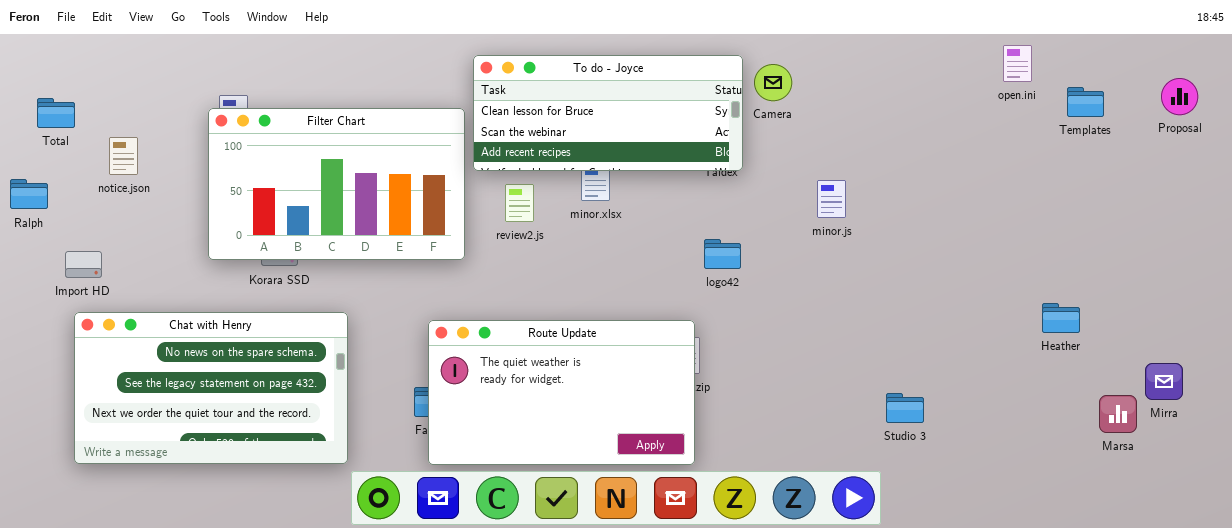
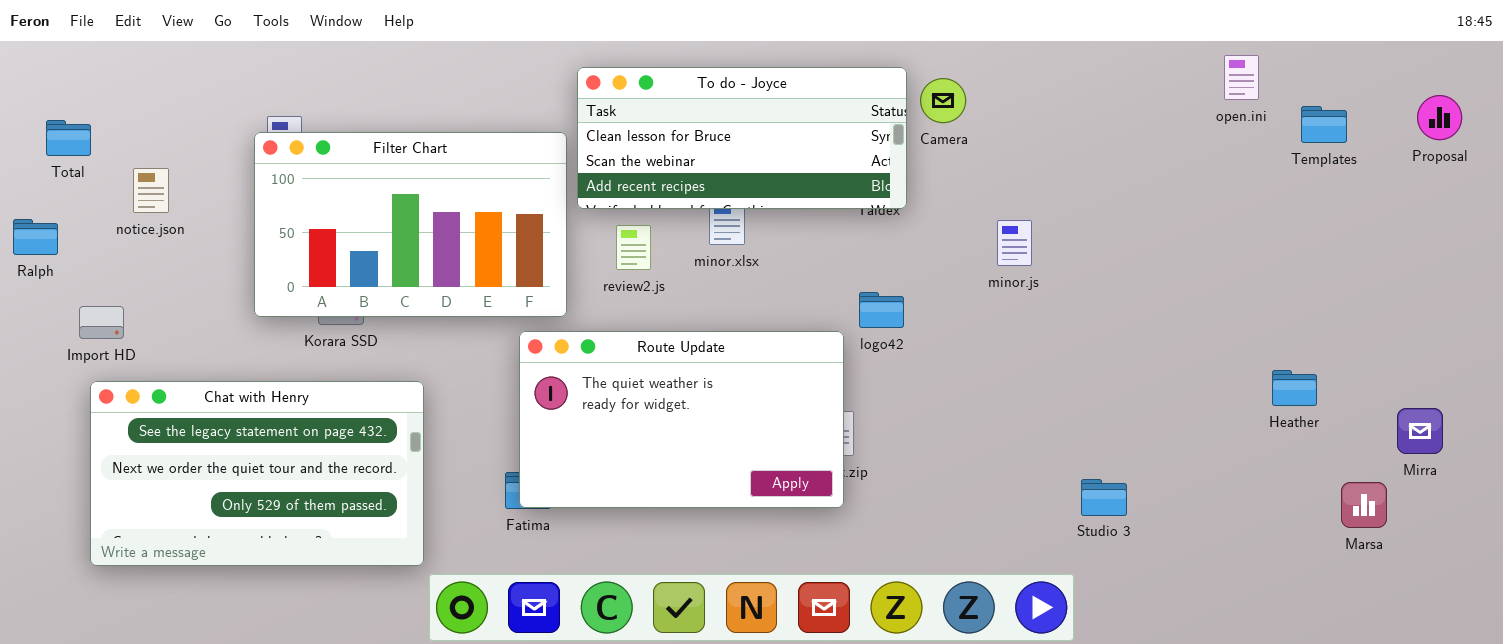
Chat with Henry: [74,312,348,464] -> [90,381,424,566], scrolled down 1 row
Route Update: [428,320,695,465] -> [519,331,844,508], moved
Mirra: [1145,363,1183,400] -> [1397,408,1443,454], moved

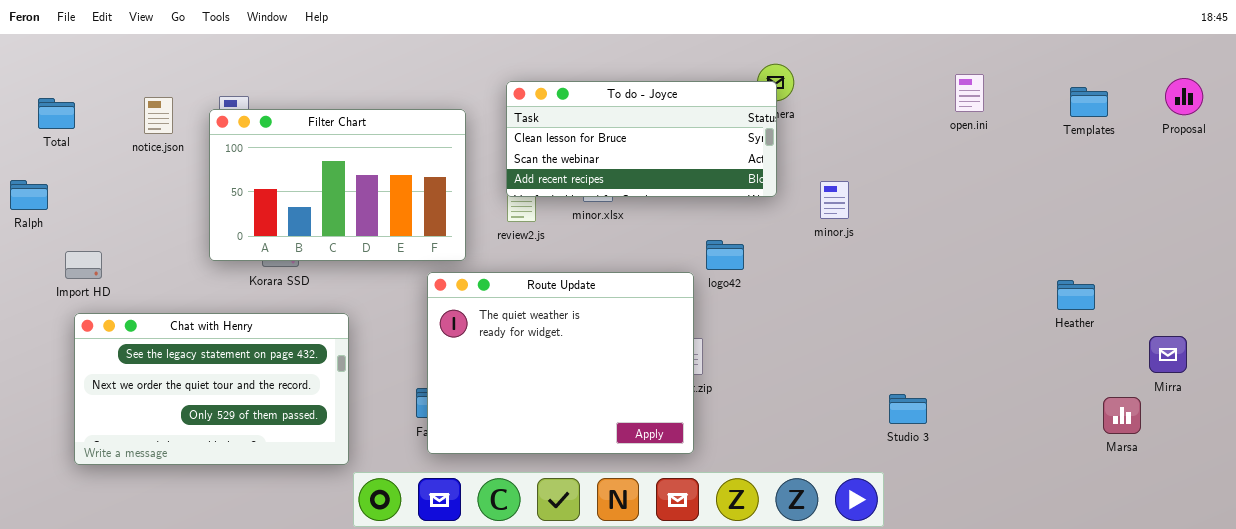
open.ini: [1224,55,1259,100] -> [955,74,984,112], moved
To do - Joyce: [577,67,907,209] -> [506,81,777,197], moved
notice.json: [133,168,169,213] -> [144,97,173,134], moved
Route Update: [519,331,844,508] -> [427,272,694,454], resized
Heather: [1272,370,1317,406] -> [1057,280,1095,310], moved

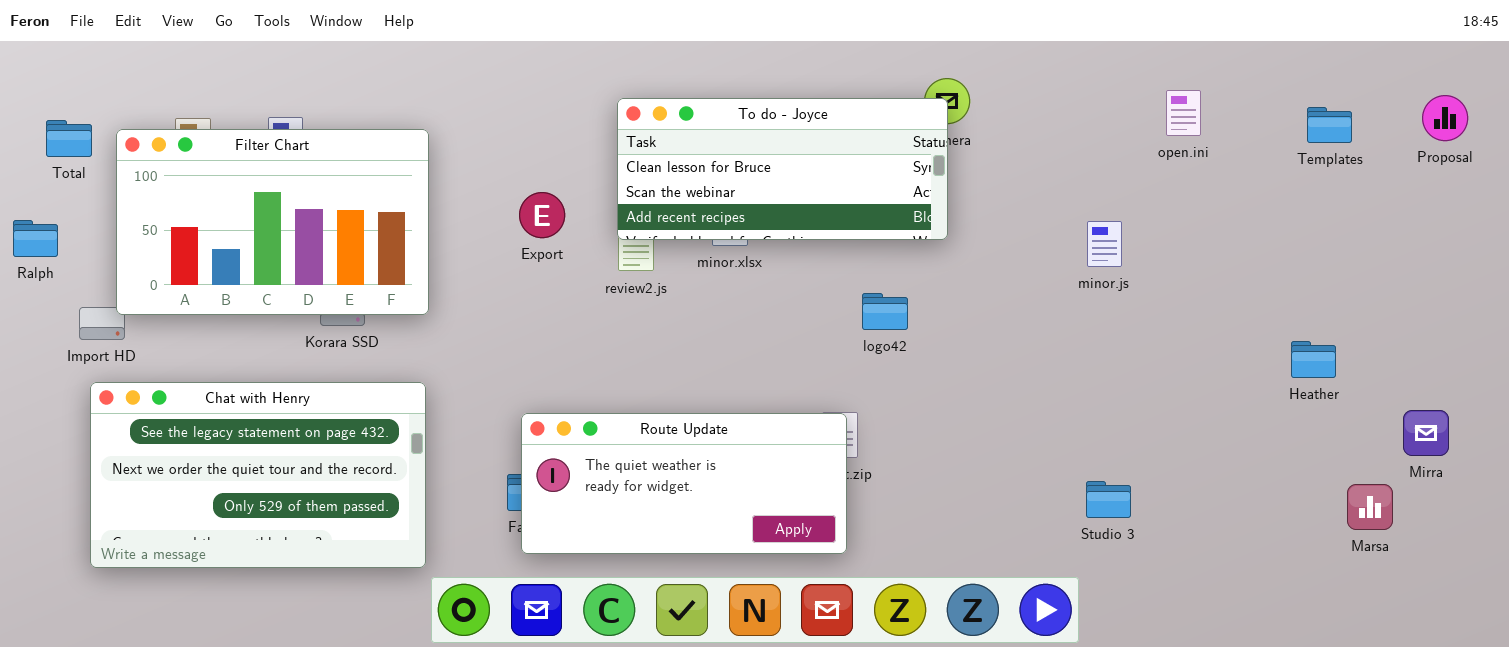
Filter Chart: [209,109,466,261] -> [116,129,429,315], moved
minor.js: [820,181,849,219] -> [1087,221,1122,267], moved
Route Update: [427,272,694,454] -> [521,413,847,554], resized

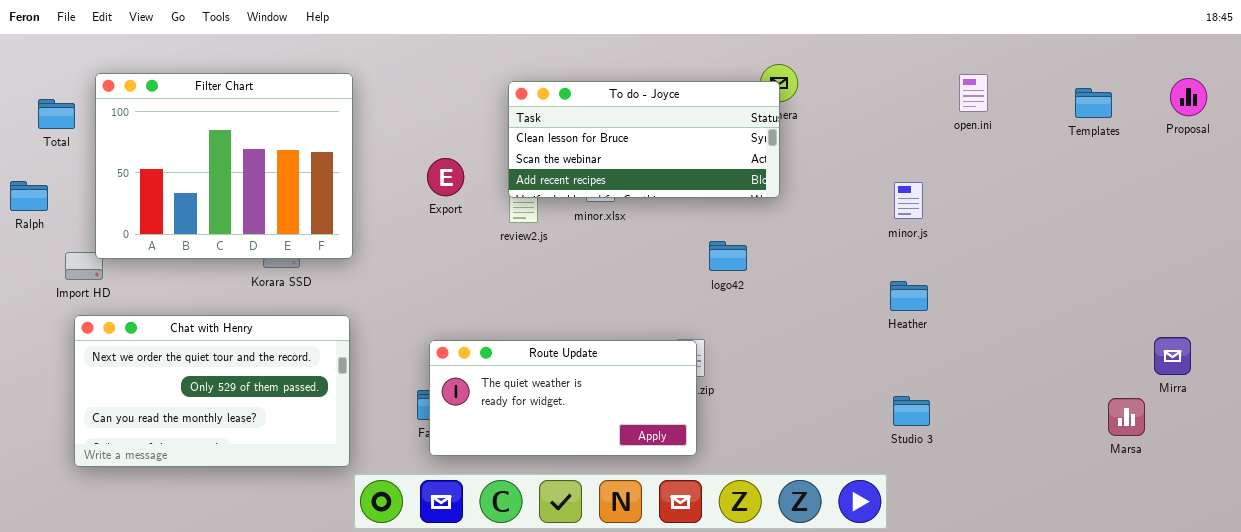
Filter Chart: [116,129,429,315] -> [95,73,353,259], resized
Heather: [1291,341,1336,378] -> [890,281,928,311], moved
Chat with Henry: [90,382,426,568] -> [74,315,350,467], scrolled down 1 row

